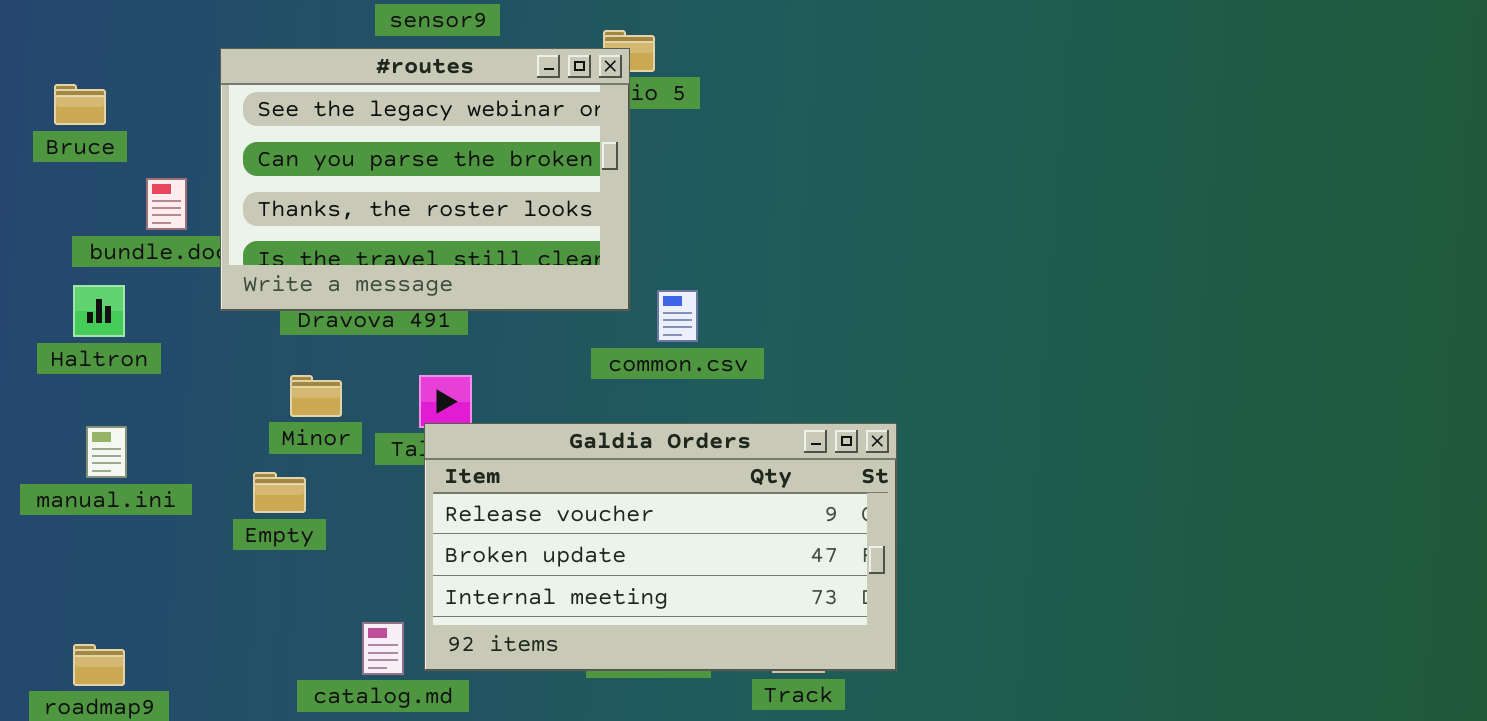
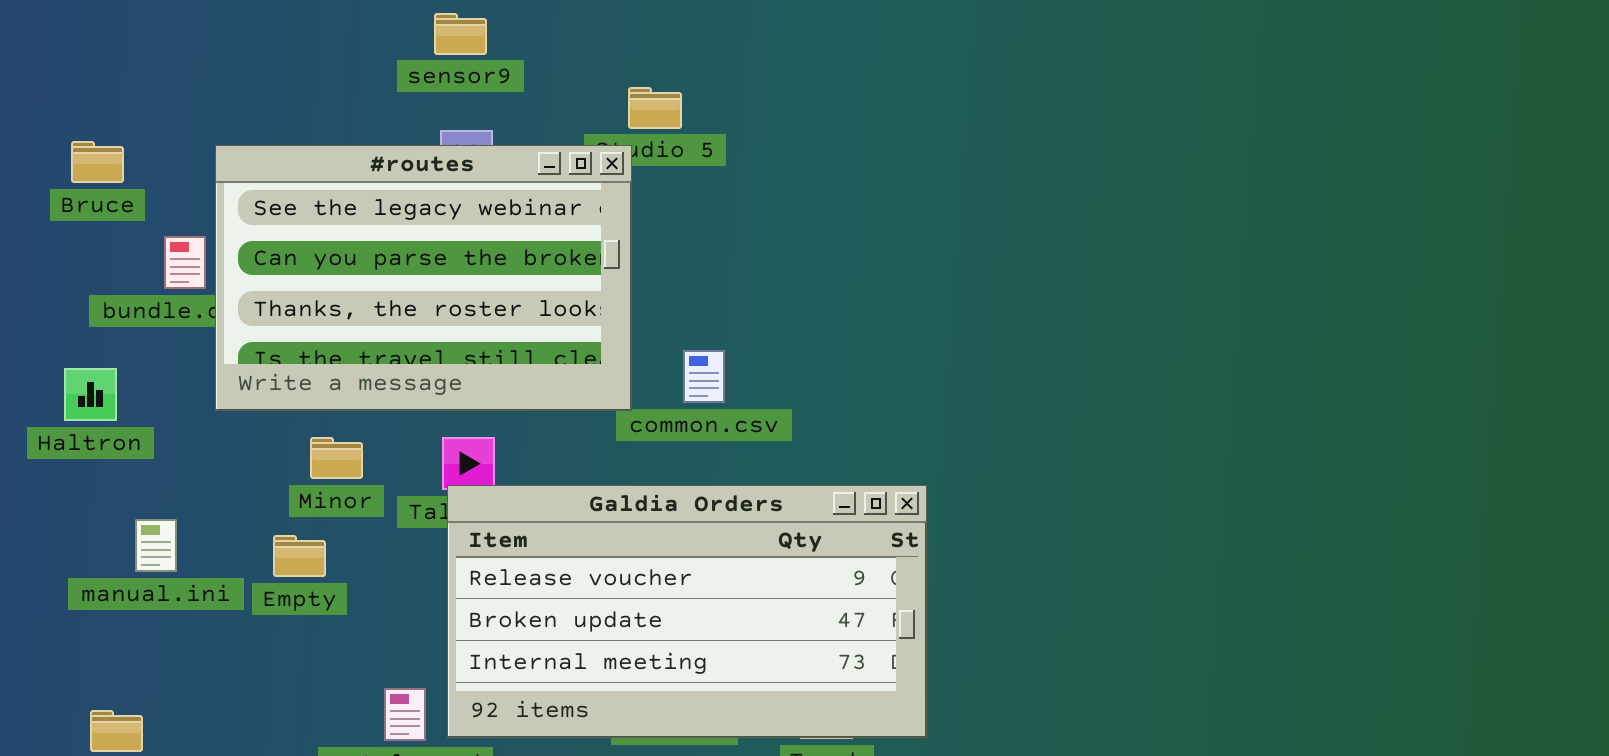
#routes: [220,48,630,311] -> [215,145,632,411], moved
Haltron: [73,285,125,337] -> [64,368,117,421], moved
manual.ini: [86,426,127,478] -> [135,519,177,572], moved

